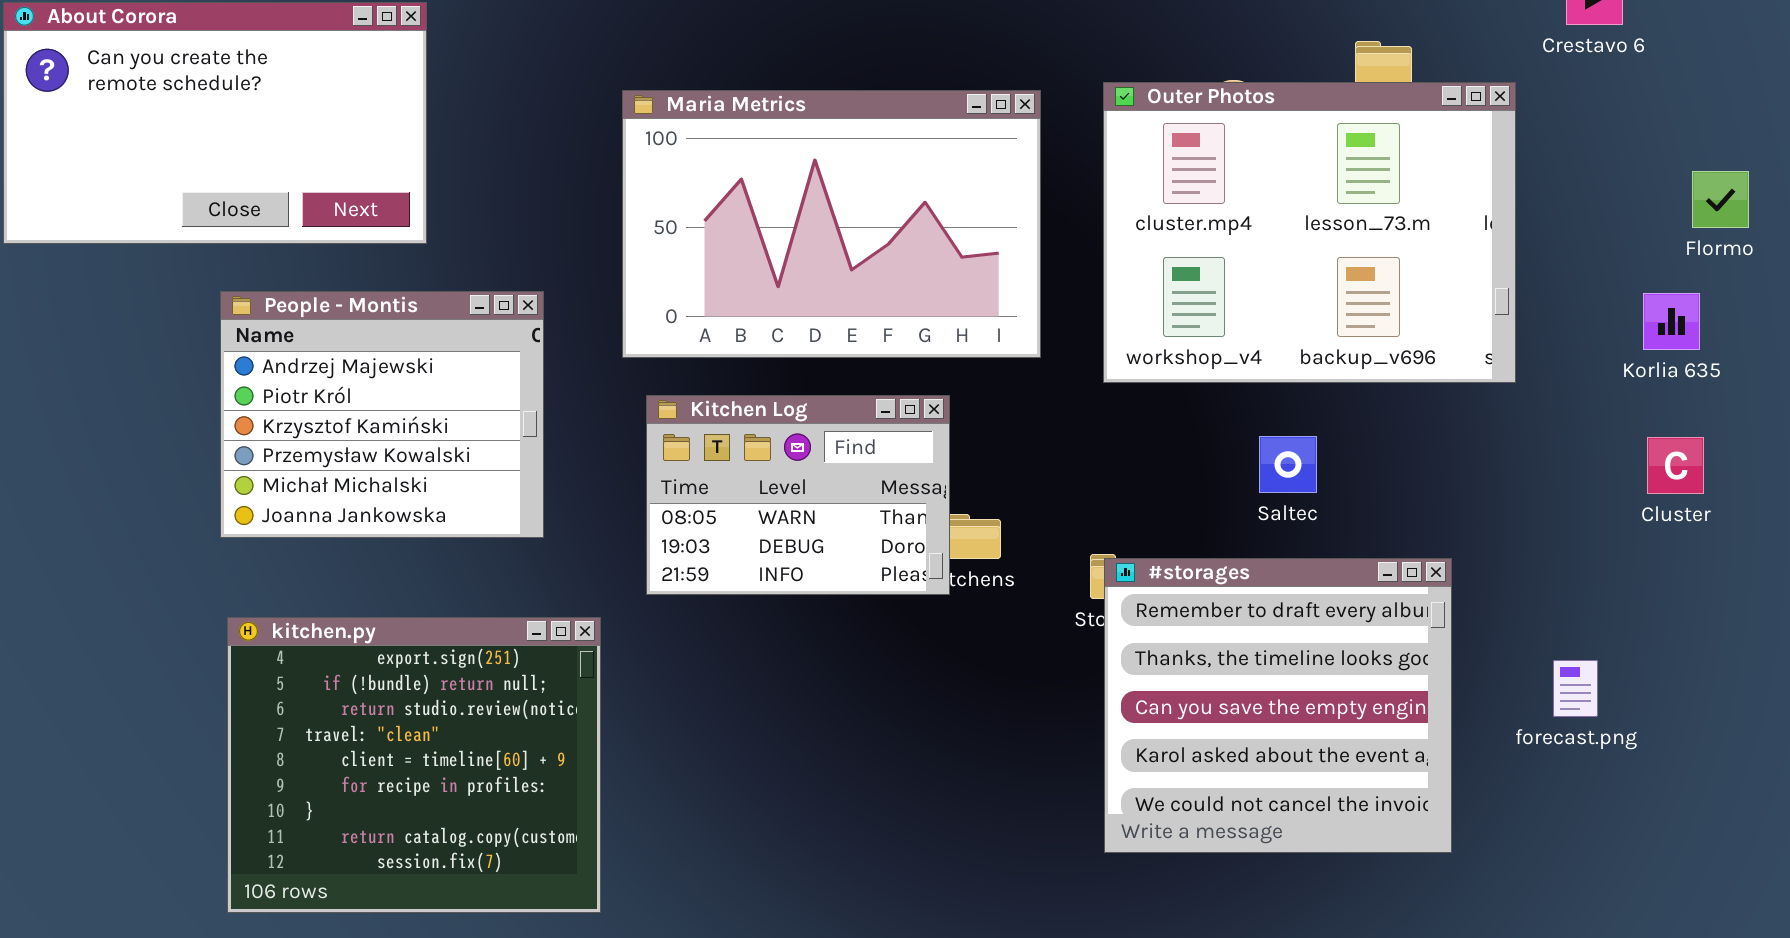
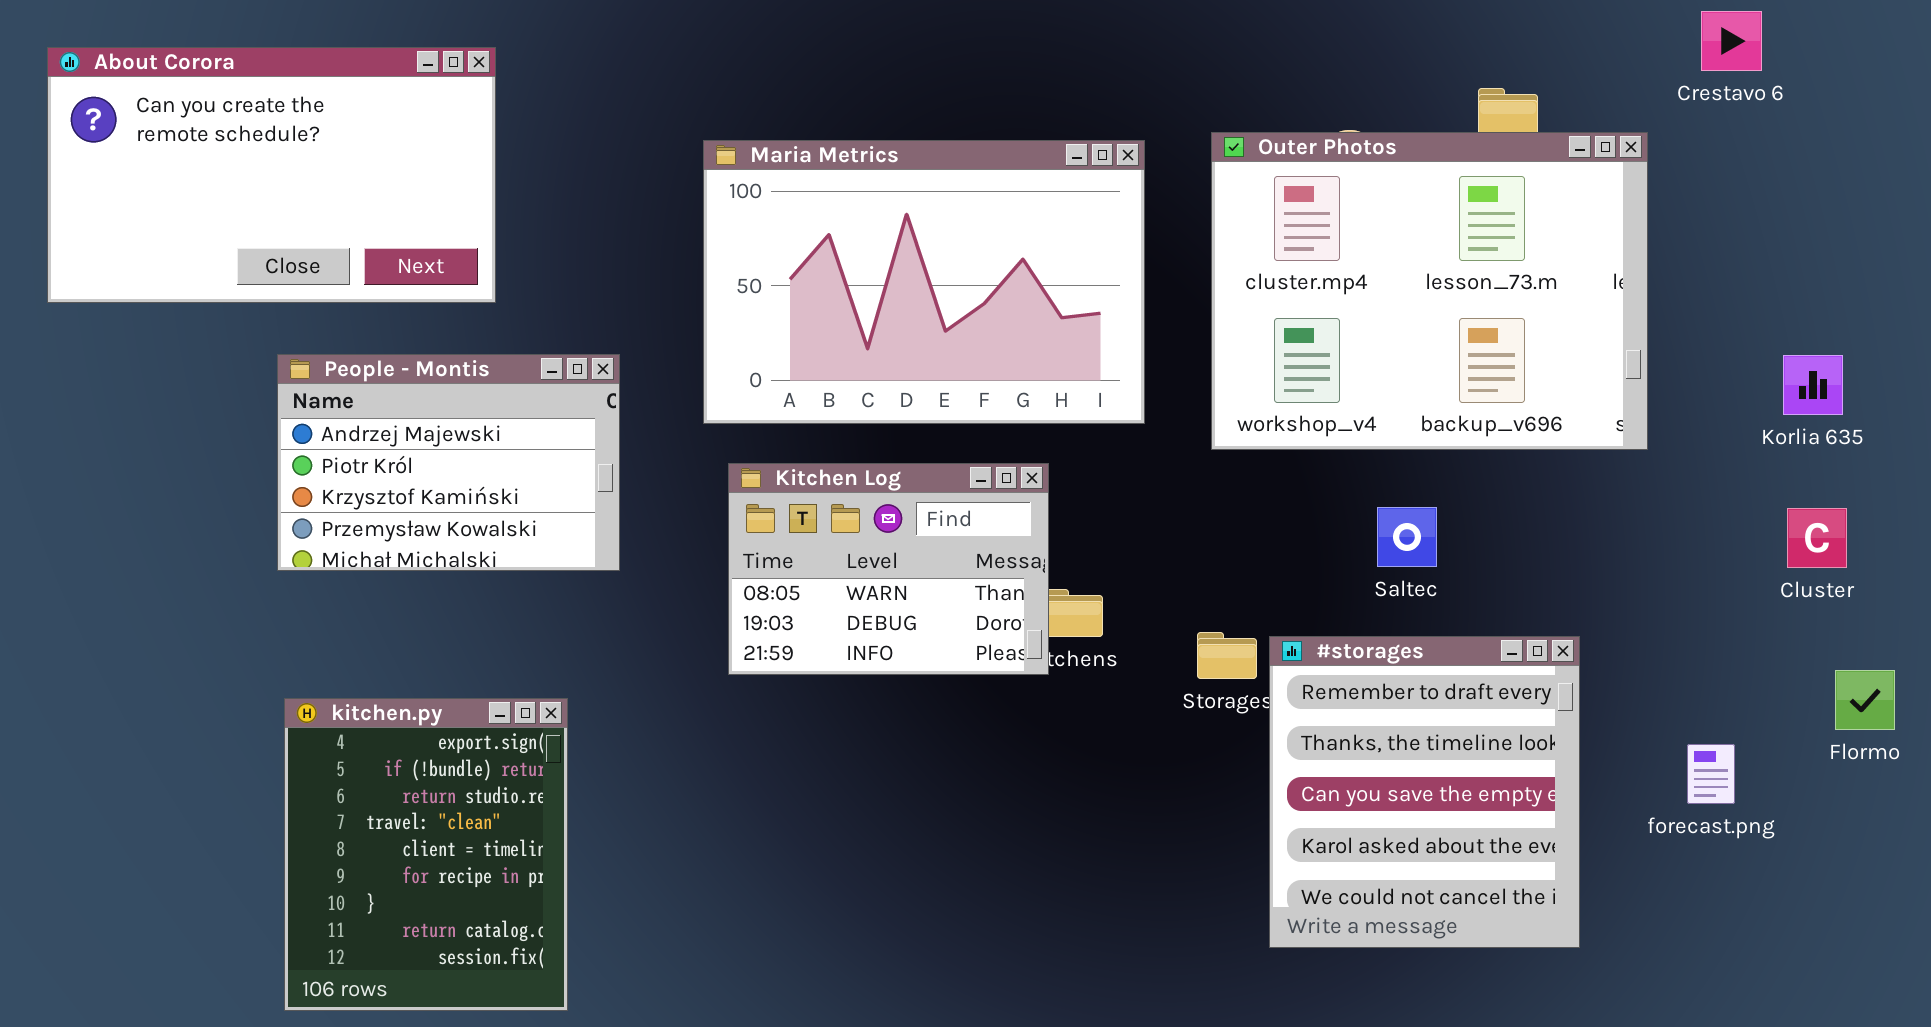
Flormo: [1692,171,1749,228] -> [1835,670,1895,730], moved
People - Montis: [220,291,544,538] -> [277,354,620,571], resized
#storages: [1104,558,1452,853] -> [1269,636,1580,948], resized
kitchen.py: [227,617,601,913] -> [284,698,568,1011], resized

